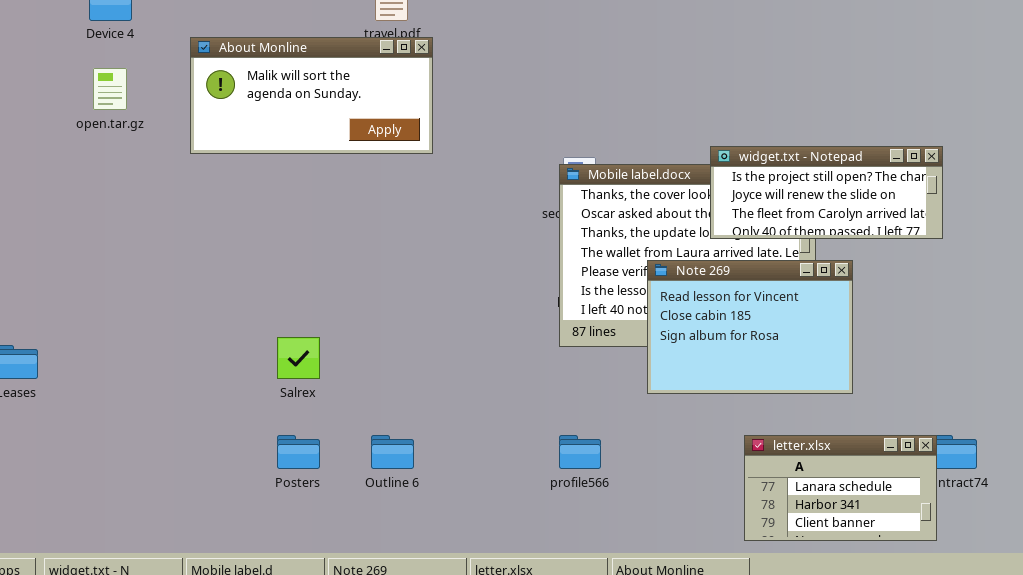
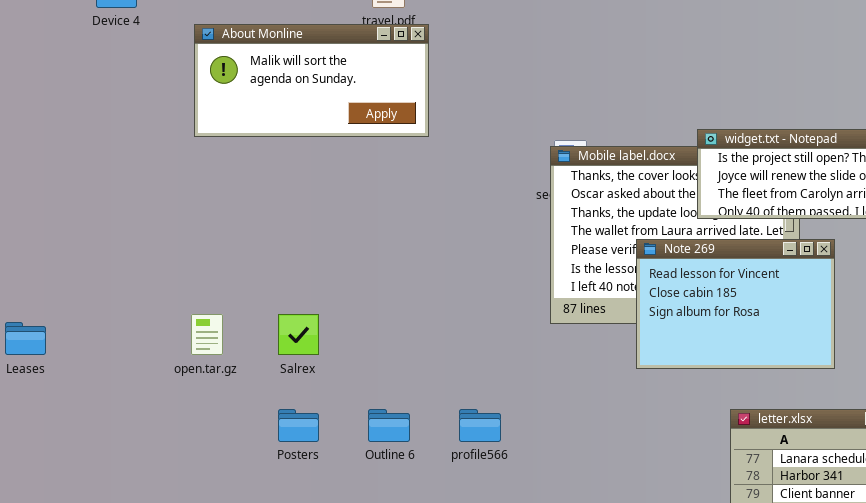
open.tar.gz: [93,68,127,110] -> [191,314,223,355], moved
profile566: [559,435,601,469] -> [459,409,501,442], moved

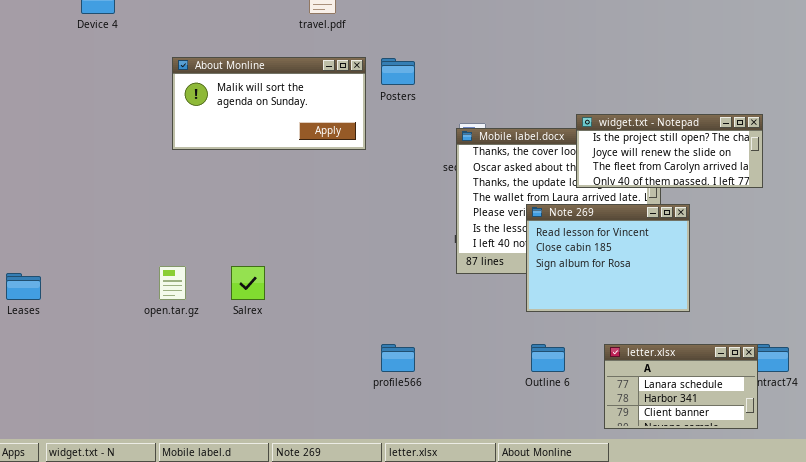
About Monline: [194,24,429,137] -> [172,57,366,150], moved
Posters: [278,409,319,442] -> [381,58,415,85], moved
Outline 6: [368,409,410,442] -> [531,344,565,372], moved

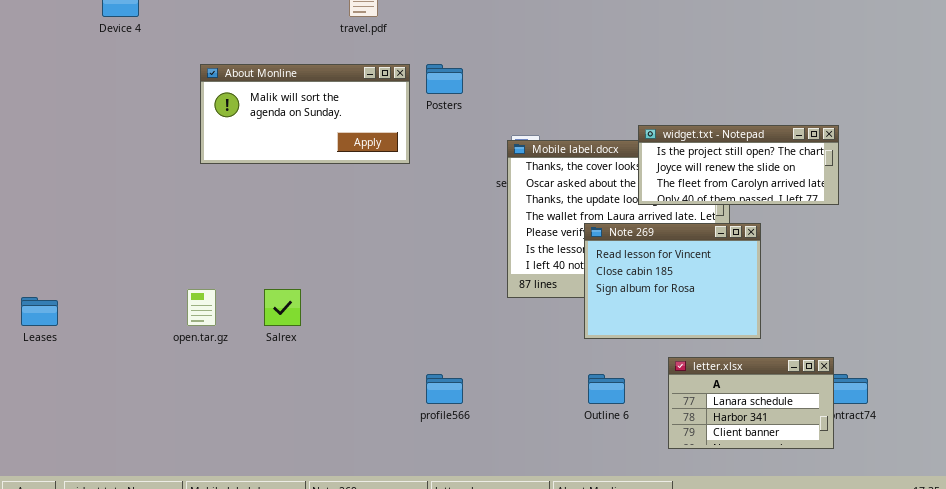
letter.xlsx: [604,344,758,429] -> [668,357,834,449], moved

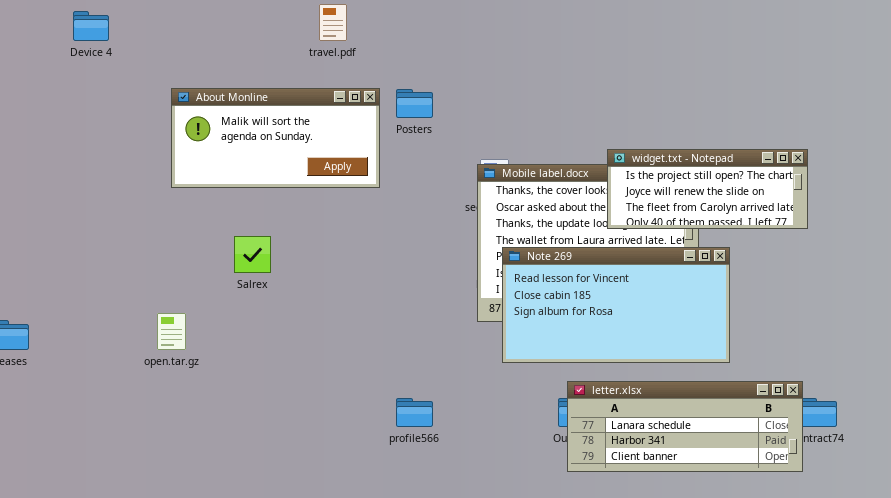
Note 269: [584,223,761,339] -> [502,247,730,363], resized
Salrex: [264,289,301,326] -> [234,236,271,273], moved
letter.xlsx: [668,357,834,449] -> [567,381,803,472], resized

